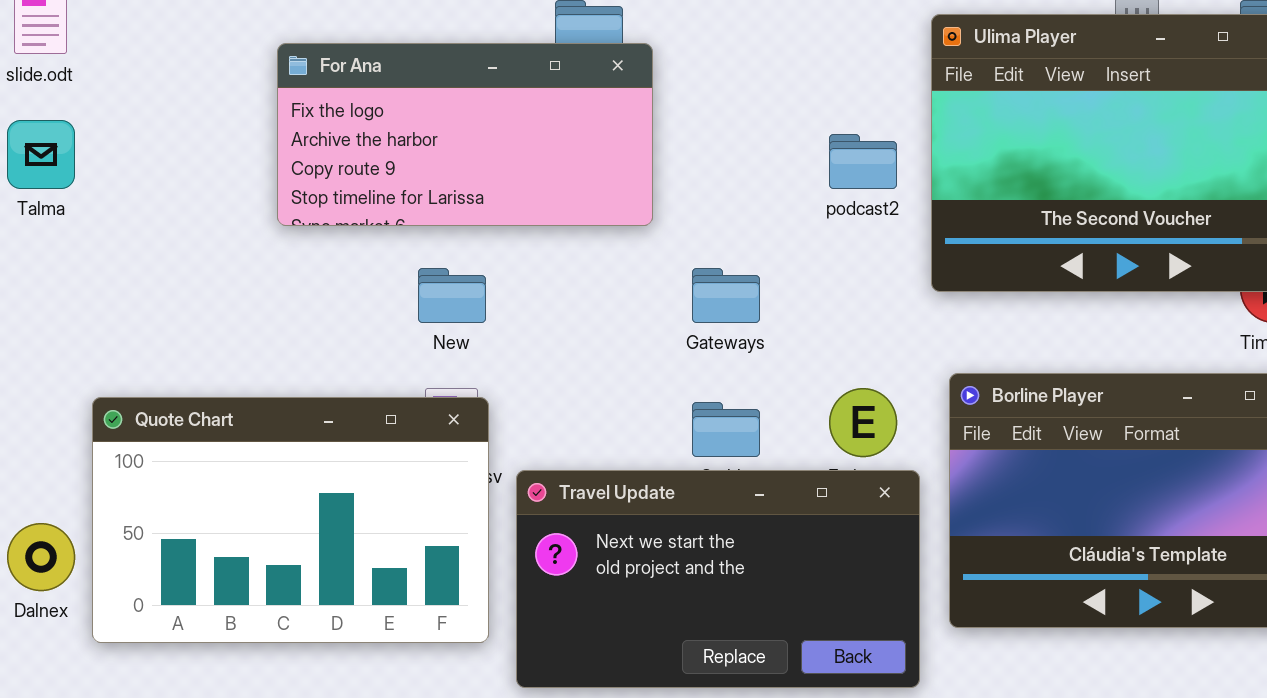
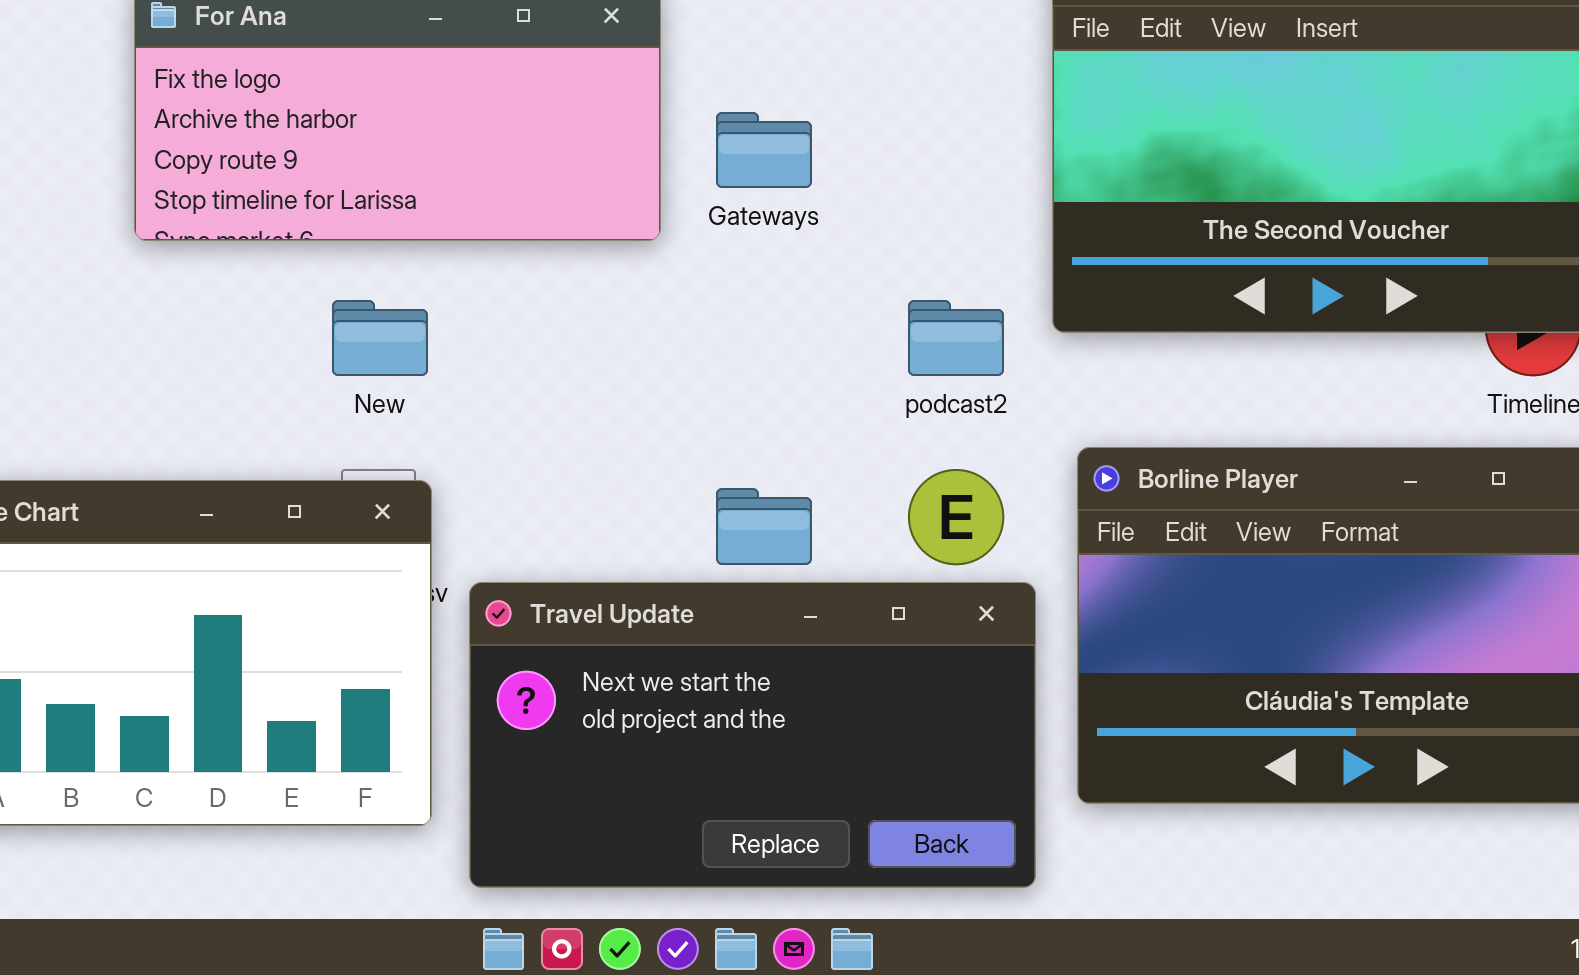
podcast2: [829,134,897,189] -> [908,300,1004,376], moved
Gateways: [692,268,760,323] -> [716,112,812,188], moved

